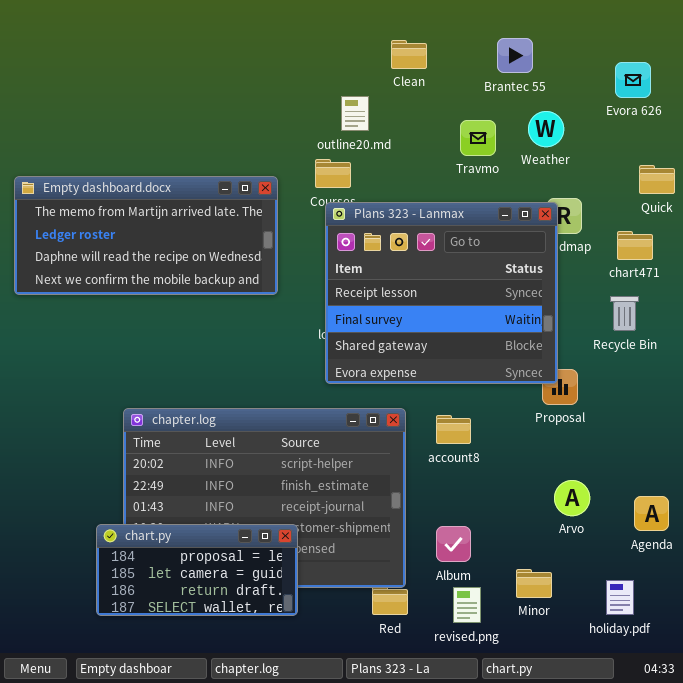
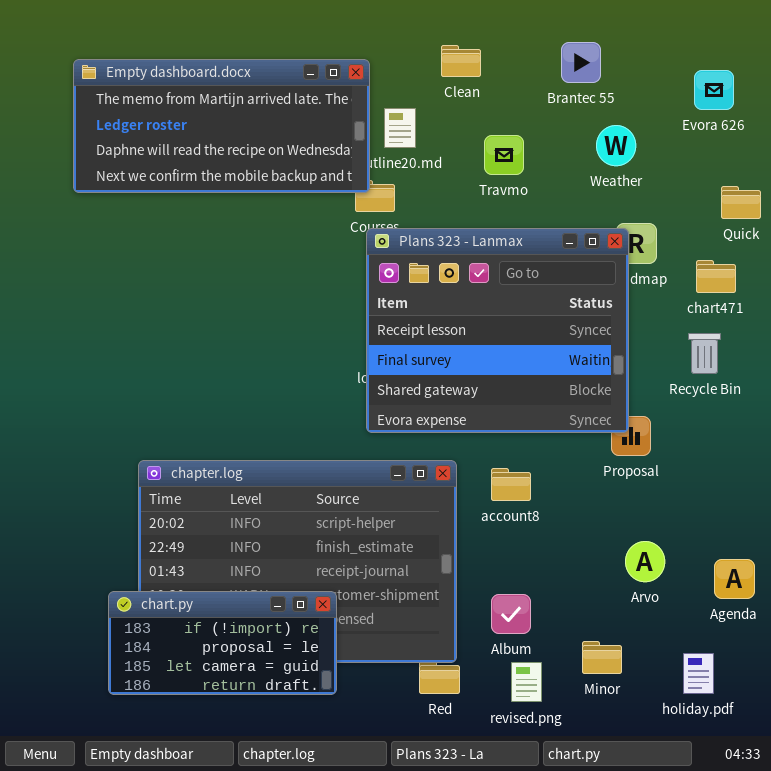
Travmo: [460,120,496,156] -> [484,135,524,175], moved
Empty dashboard.docx: [14,176,278,295] -> [73,59,370,193], moved
chart.py: [96,524,298,616] -> [108,591,337,695], scrolled up 1 row

